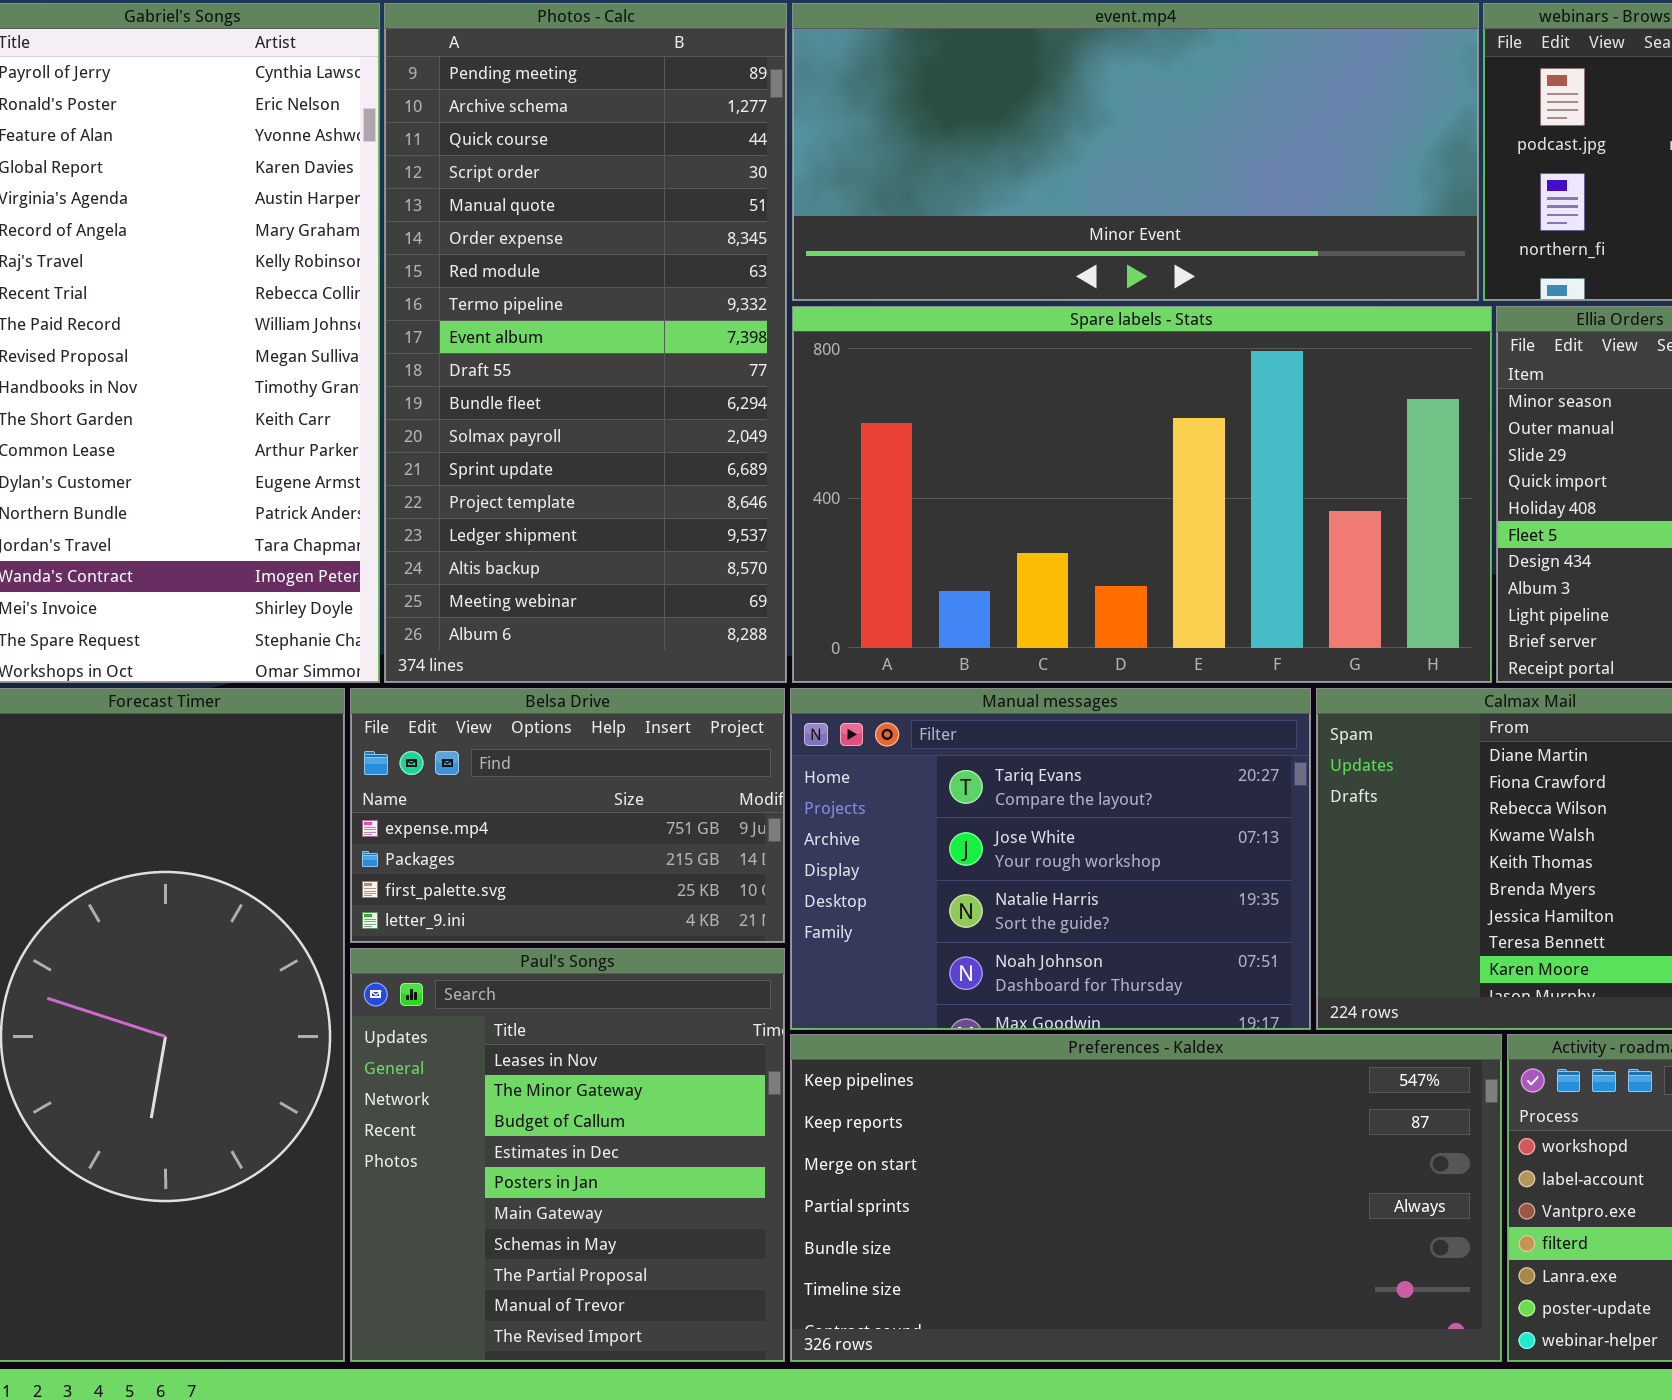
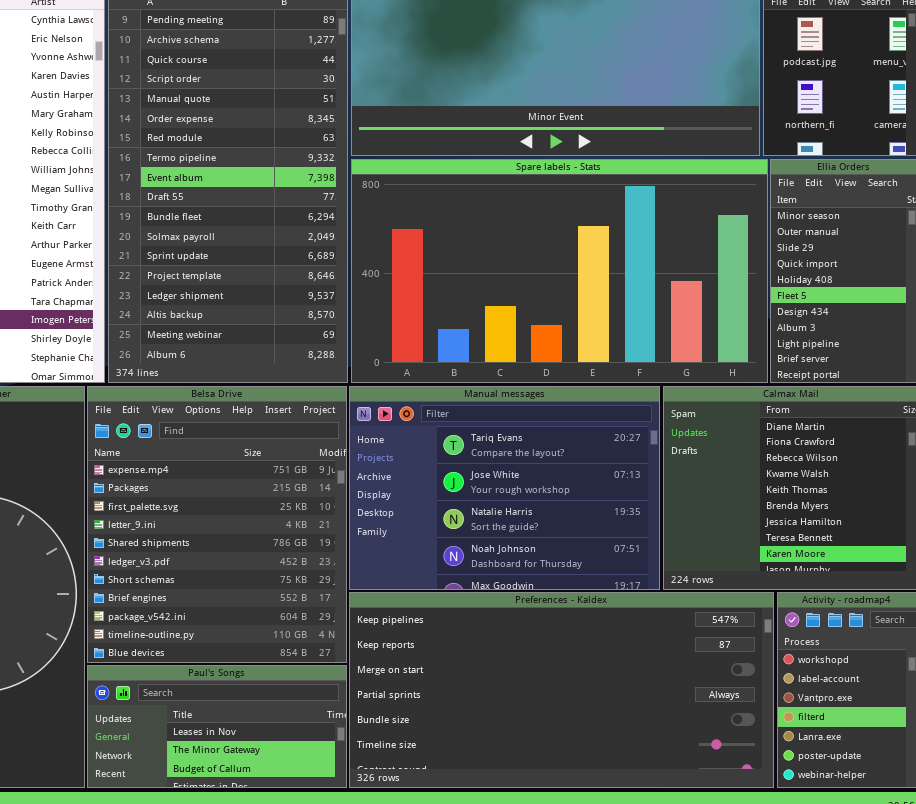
Belsa Drive: [350,688,785,943] -> [87,386,347,663], resized
Paul's Songs: [350,948,785,1362] -> [87,665,347,788], resized

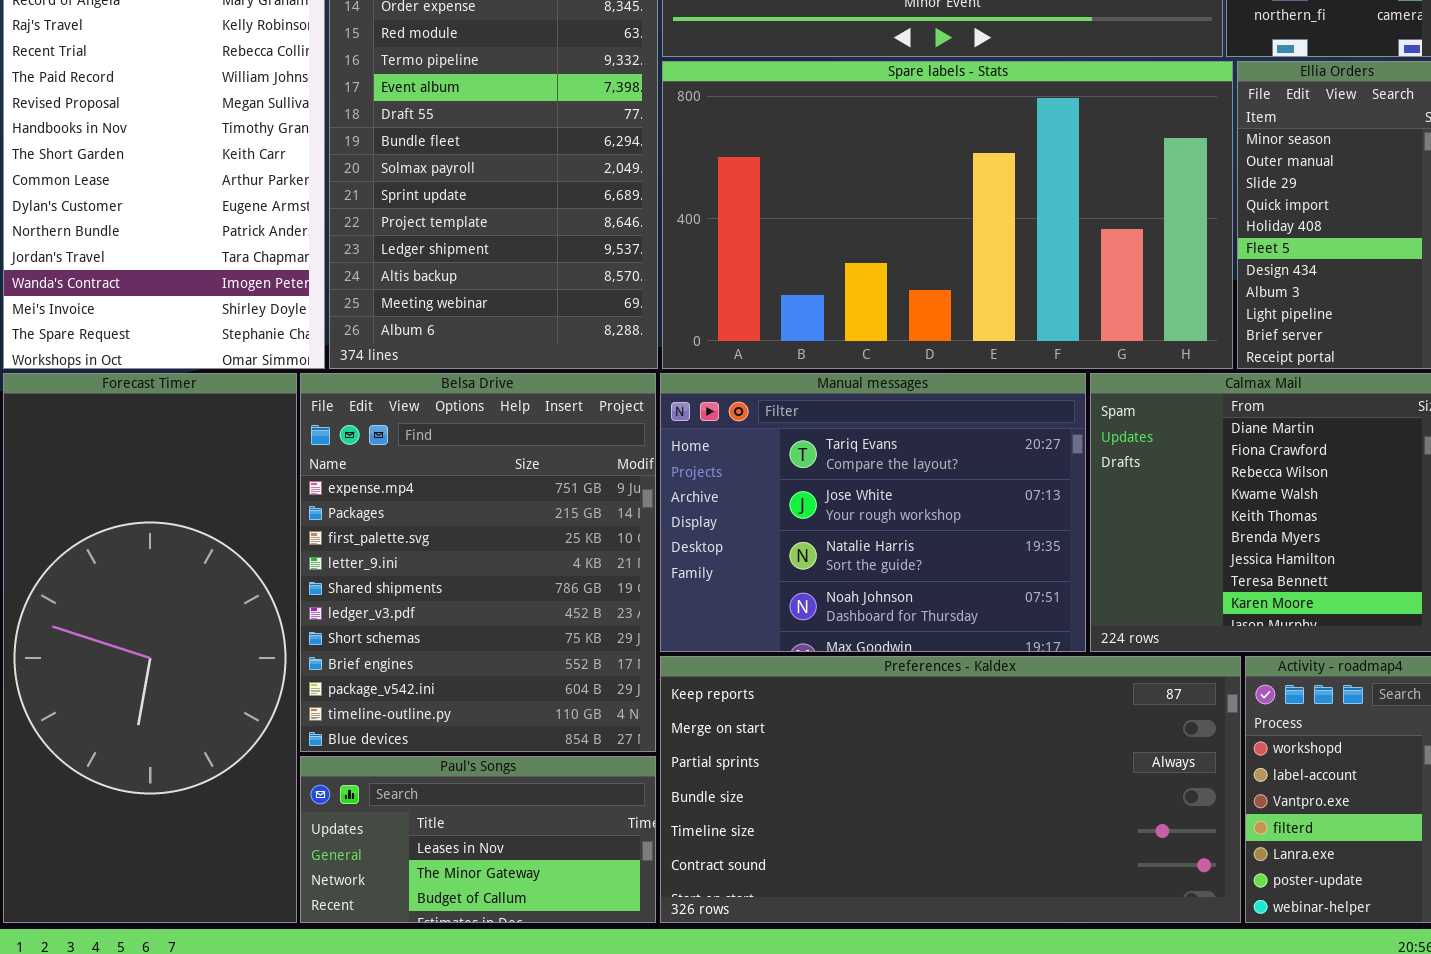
Preferences - Kaldex: [349,592,774,788] -> [660,656,1241,923], scrolled down 1 row

